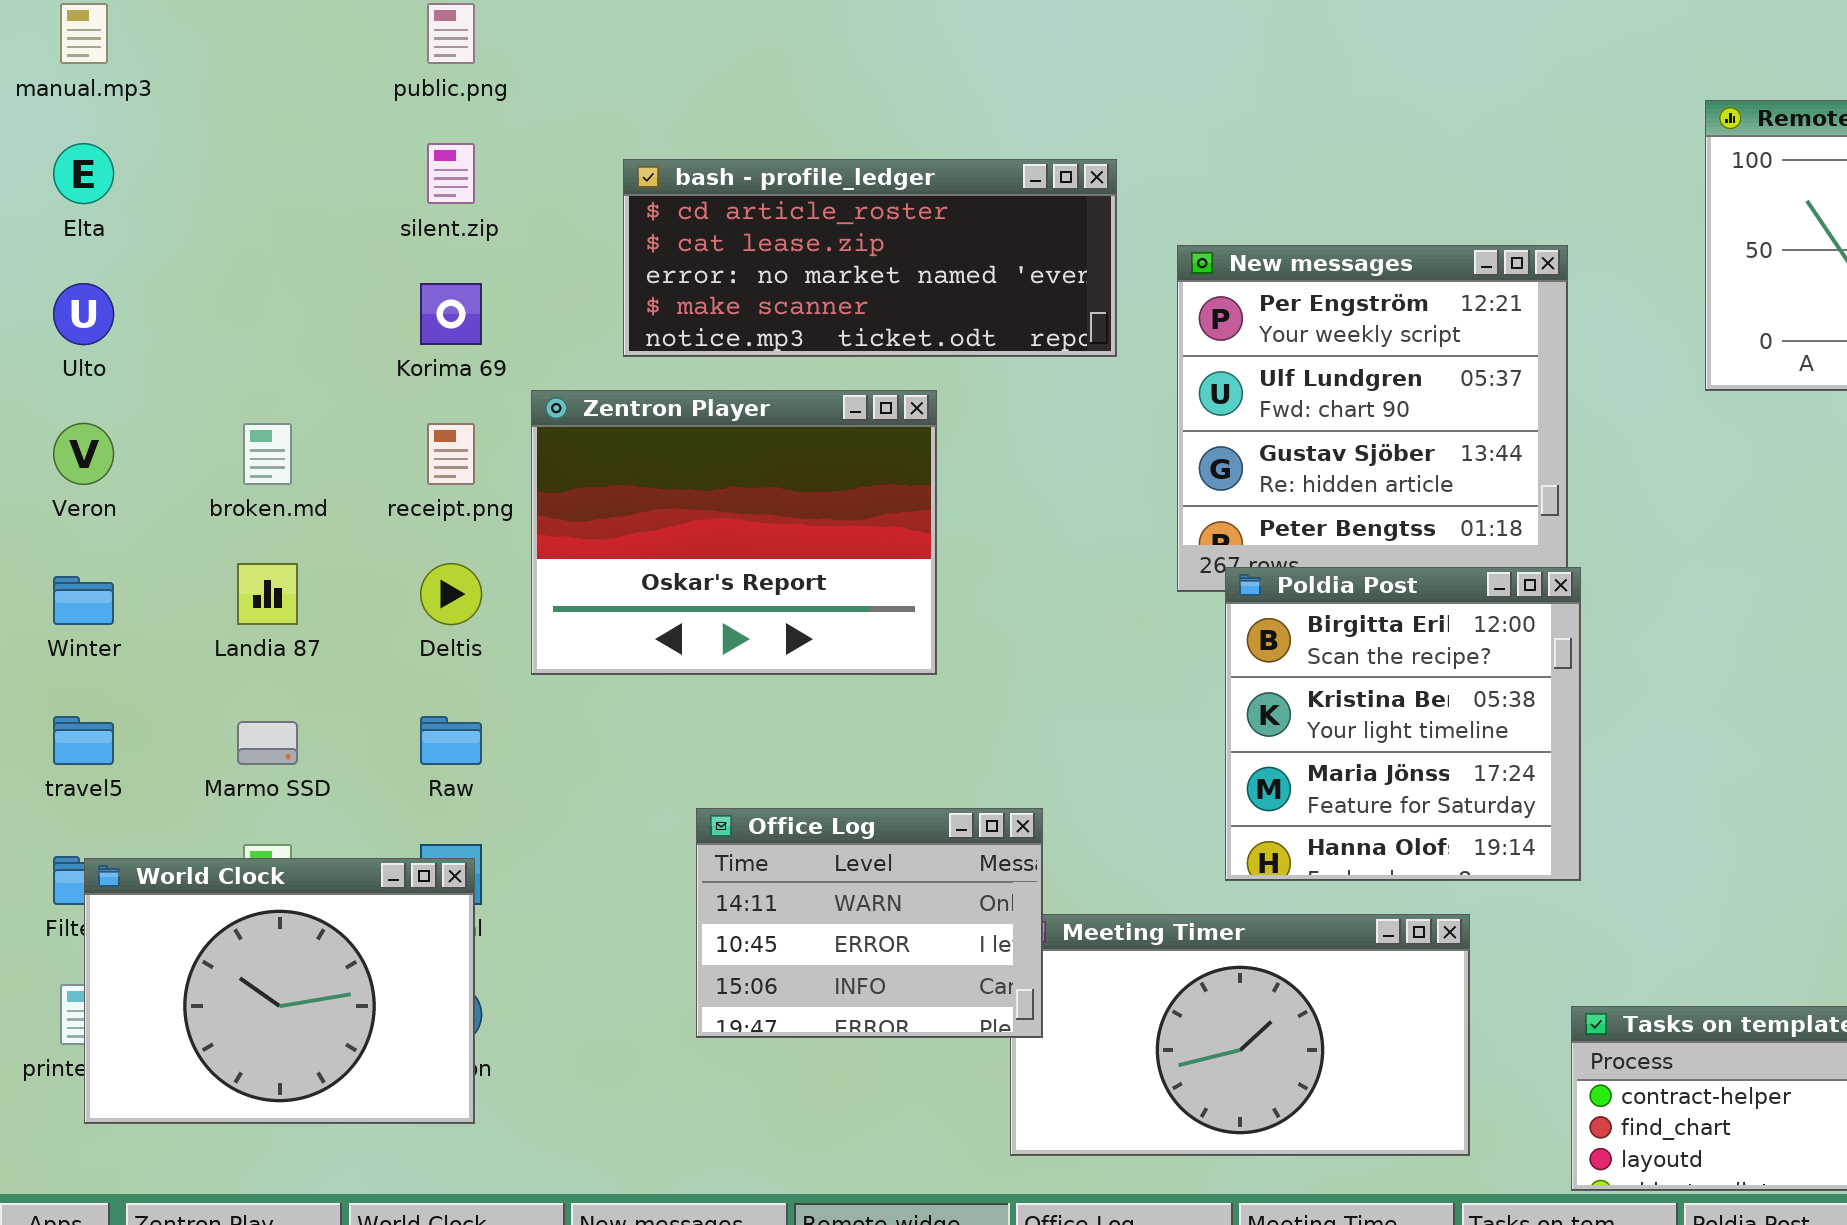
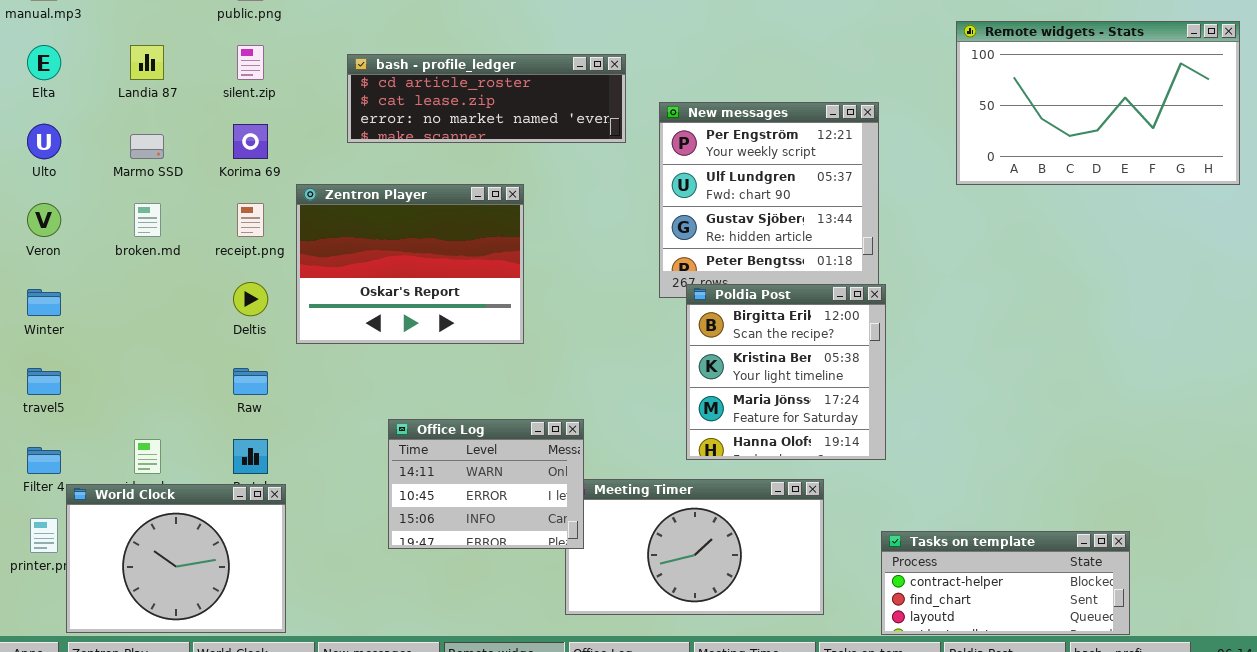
bash - profile_ledger: [623,159,1117,357] -> [347,54,626,143], resized
Landia 87: [237,563,298,625] -> [130,45,164,80], moved
Marmo SSD: [237,721,298,765] -> [130,134,164,159], moved
World Clock: [84,858,475,1124] -> [66,484,286,633], moved

